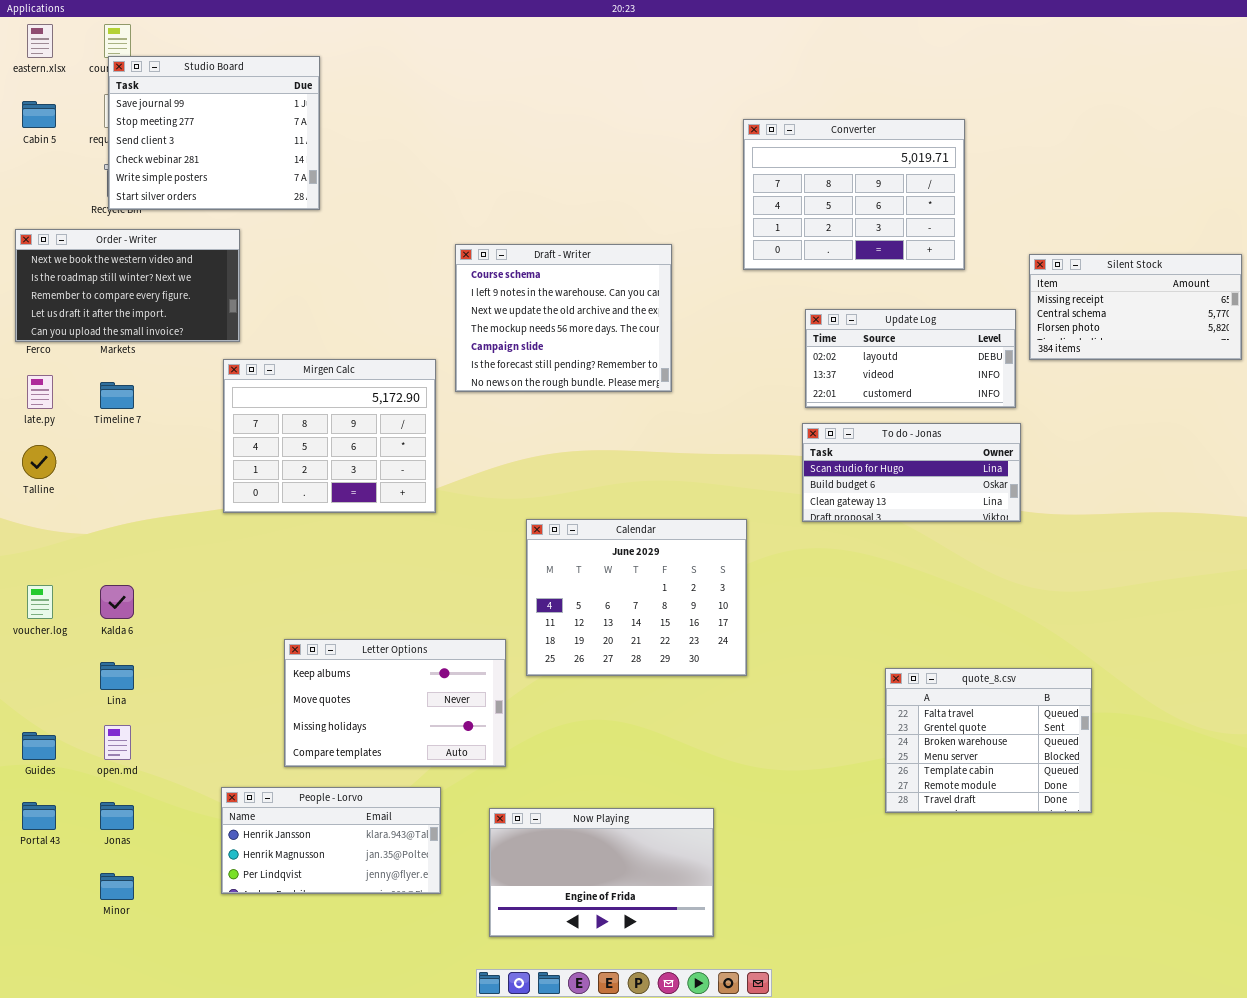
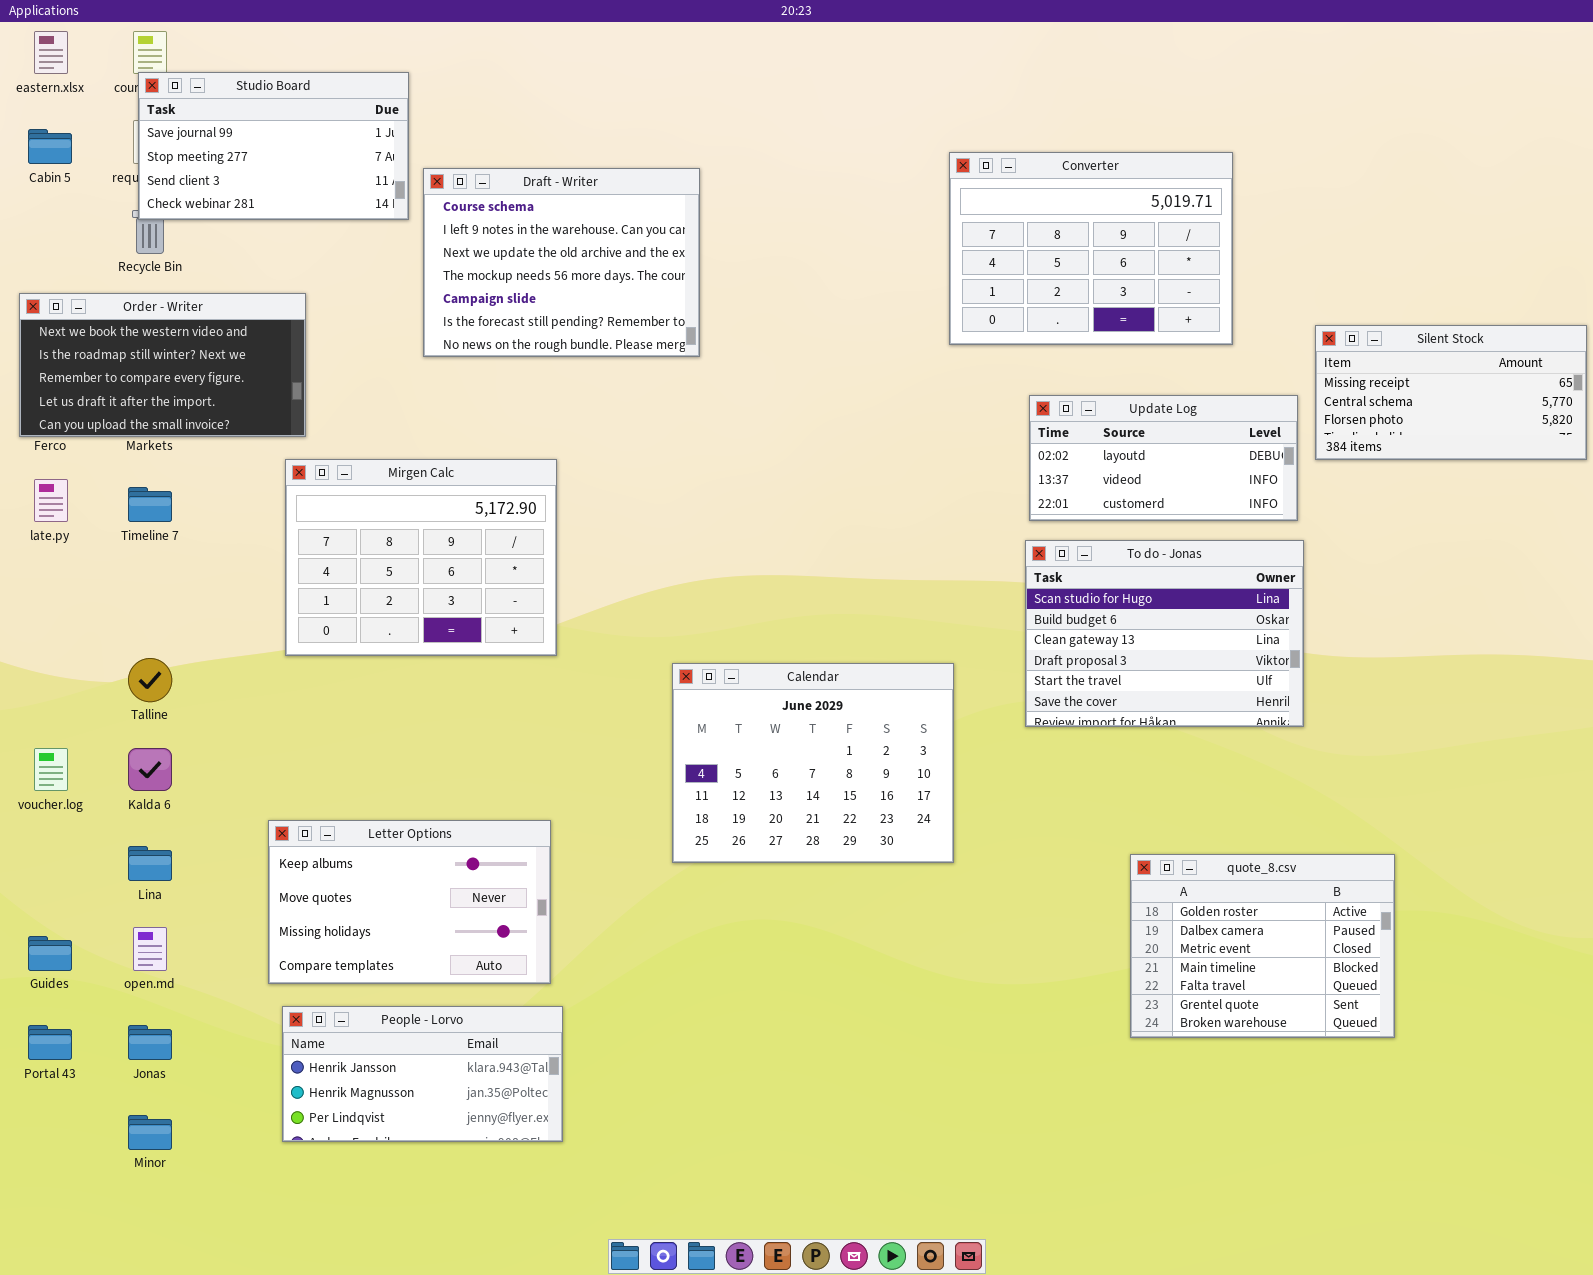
Studio Board: [108,56,320,210] -> [138,72,409,220], resized
Draft - Writer: [455,244,672,392] -> [423,168,700,357], moved
To do - Jonas: [802,423,1021,522] -> [1025,540,1304,727], resized
Talline: [22,445,56,479] -> [128,658,172,702], moved
Letter Options: [284,639,506,767] -> [268,820,551,984], moved
quote_8.csv: [885,668,1092,813] -> [1130,854,1395,1038], scrolled up 4 rows
Now Playing: [489,808,714,937] -> none, closed

